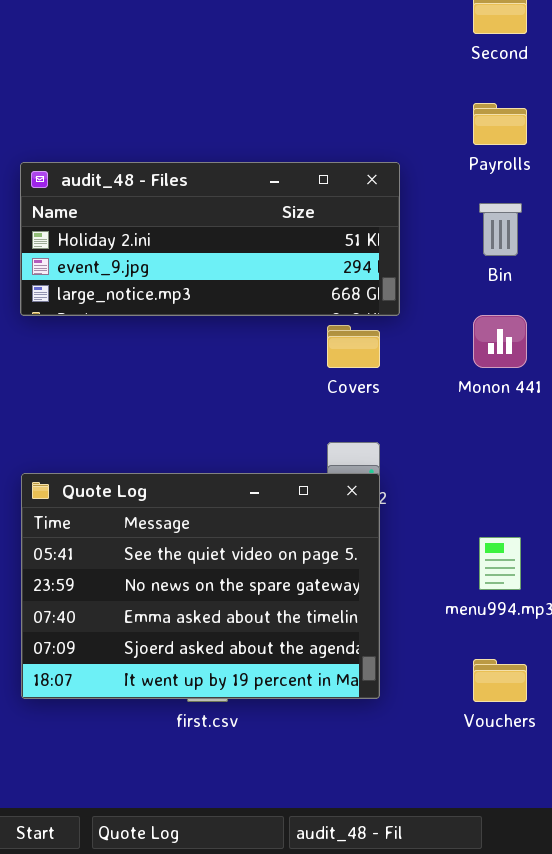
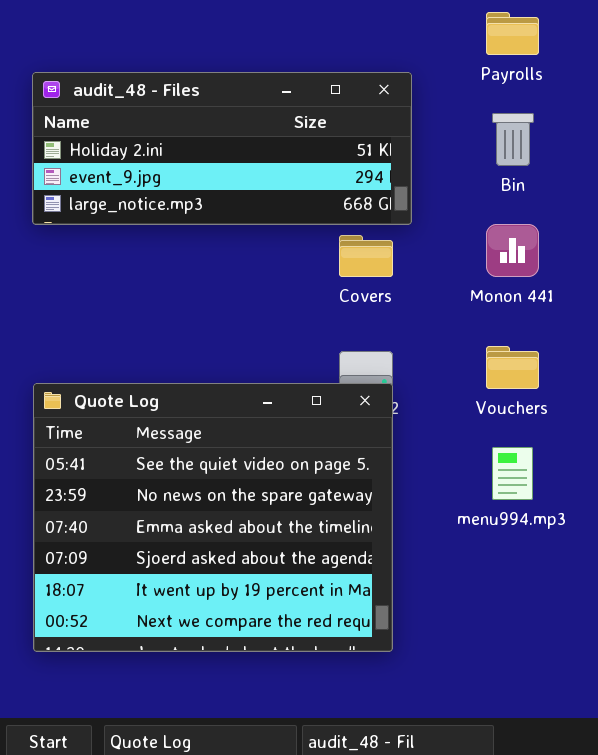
Quote Log: [21,473,380,699] -> [33,383,393,652], resized
Vouchers: [473,659,527,702] -> [486,346,539,389], moved

